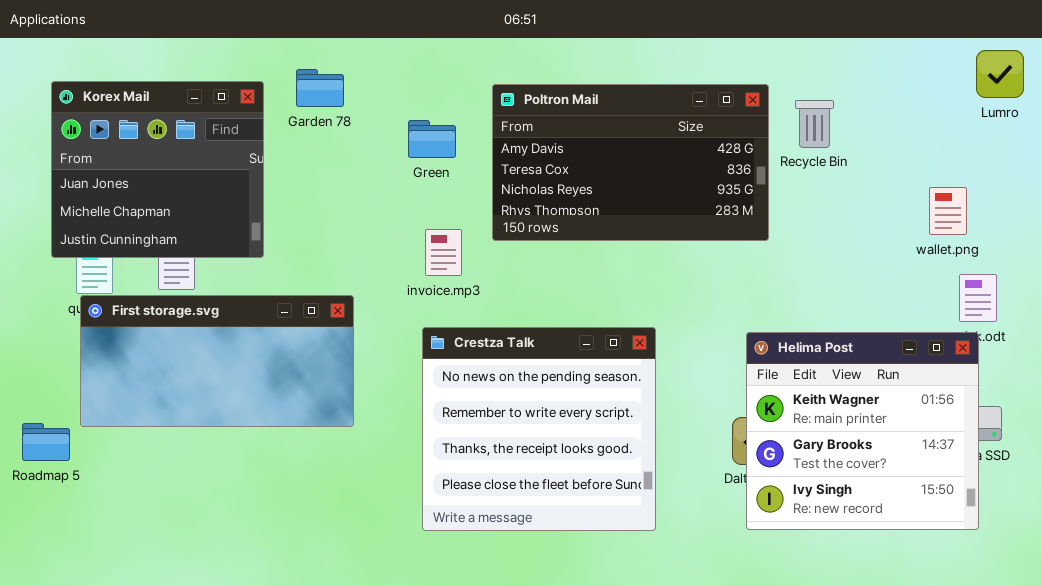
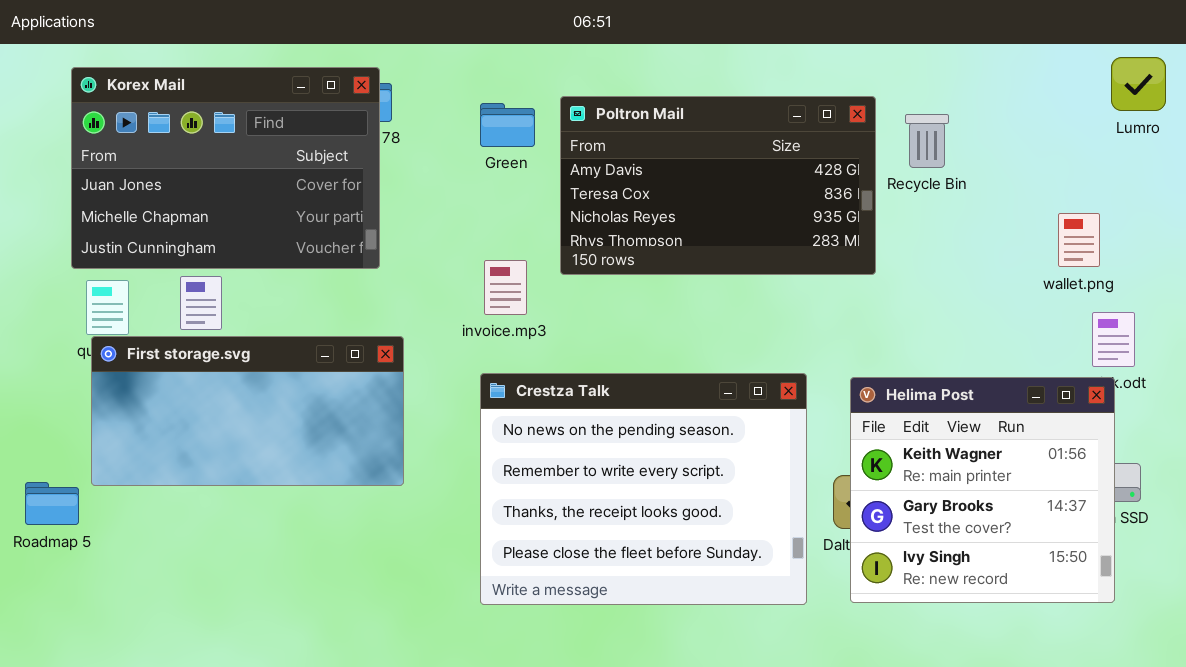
Korex Mail: [51,81,264,258] -> [71,67,380,269], moved, resized
Green: [408,120,456,158] -> [480,103,535,147], moved
Crestza Talk: [422,327,656,531] -> [480,373,807,605], resized

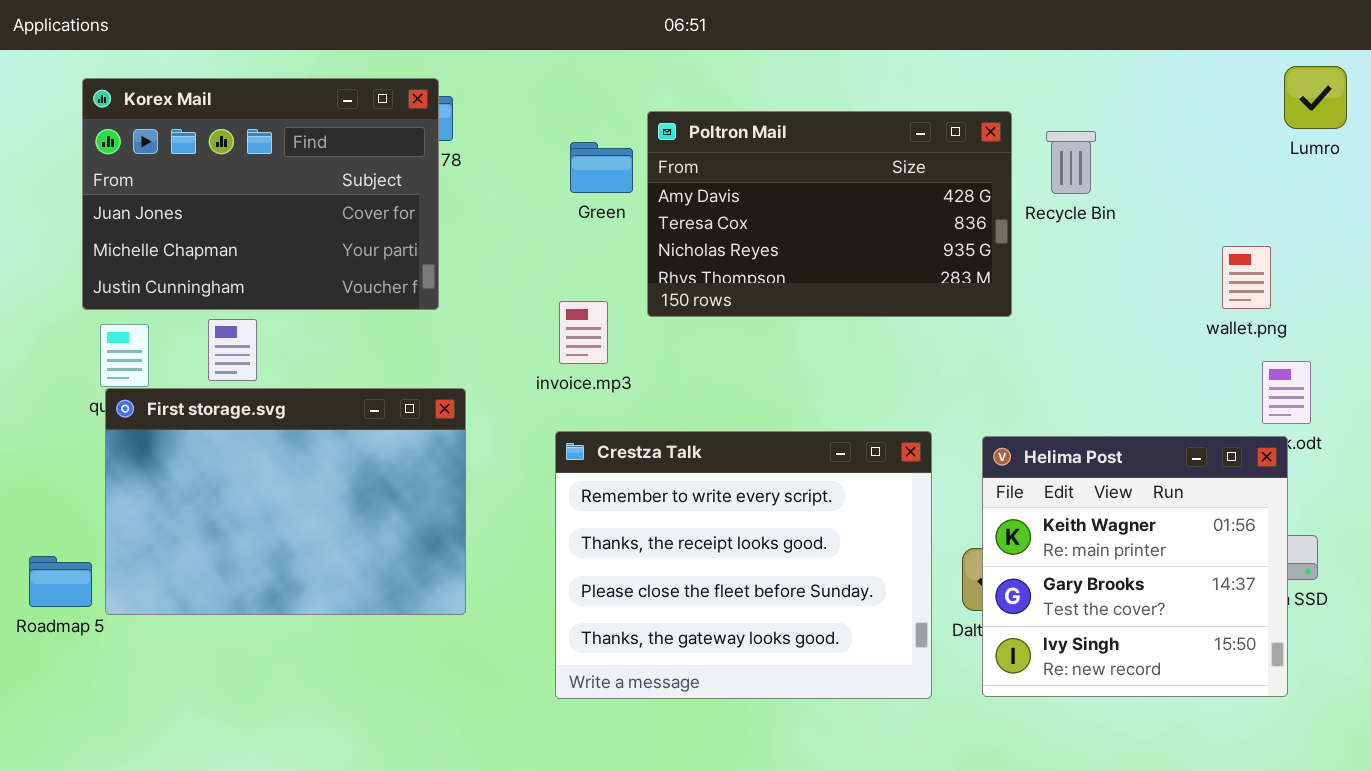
Green: [480,103,535,147] -> [570,142,633,193], moved
First storage.svg: [91,336,404,486] -> [105,388,466,615], resized
Crestza Talk: [480,373,807,605] -> [555,431,932,699], scrolled down 1 row

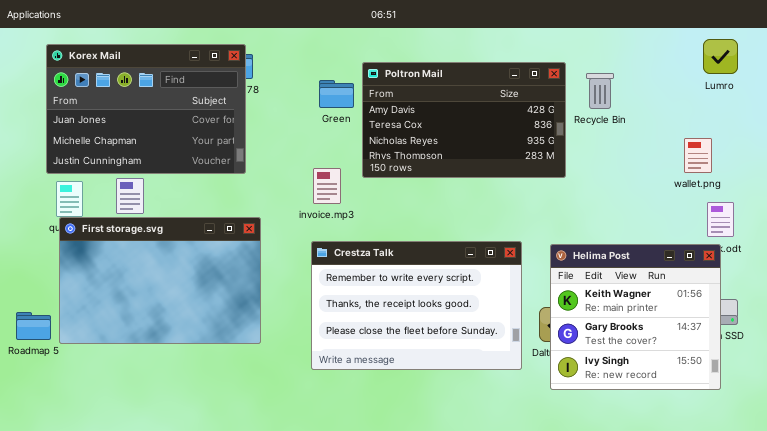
Lumro: [1284,66,1347,129] -> [703,39,738,74], moved
Crestza Talk: [555,431,932,699] -> [311,241,522,370], resized

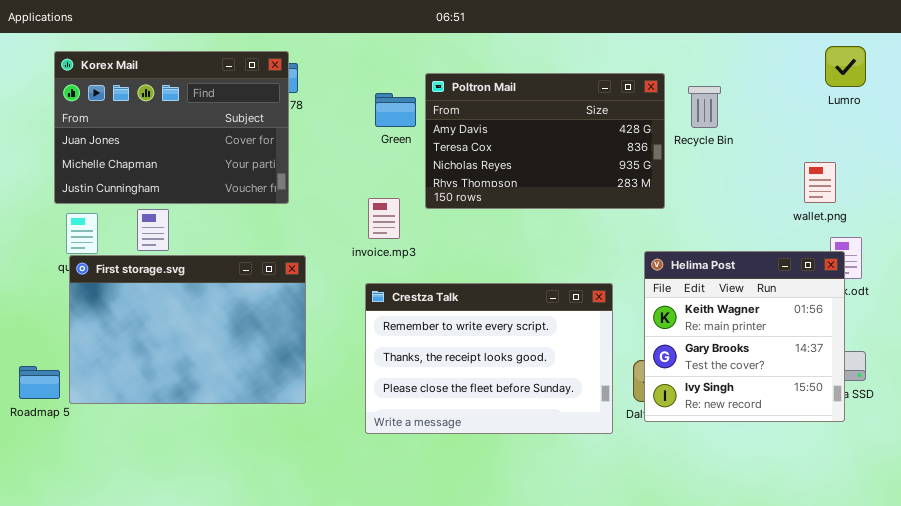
Helima Post: [550,244,721,390] -> [644,251,845,422], moved

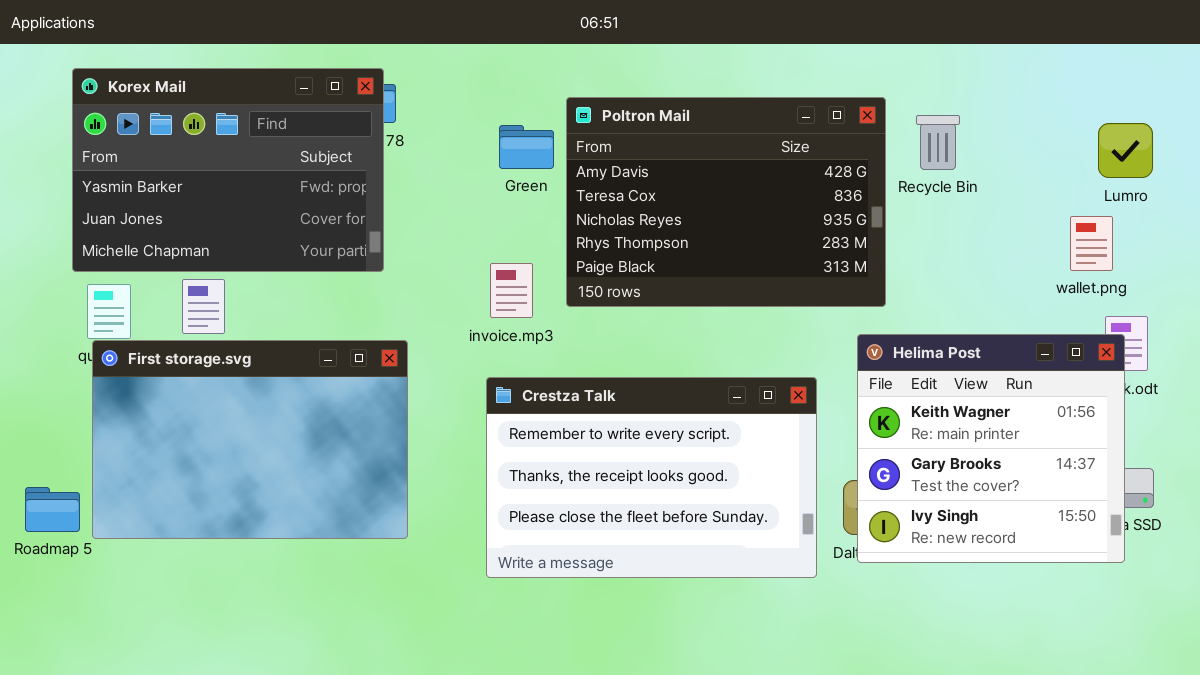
Lumro: [825,46,866,87] -> [1098,123,1153,178], moved
Korex Mail: [54,51,289,204] -> [72,68,384,272], scrolled up 1 row
Poltron Mail: [425,73,665,209] -> [566,97,886,307], resized

